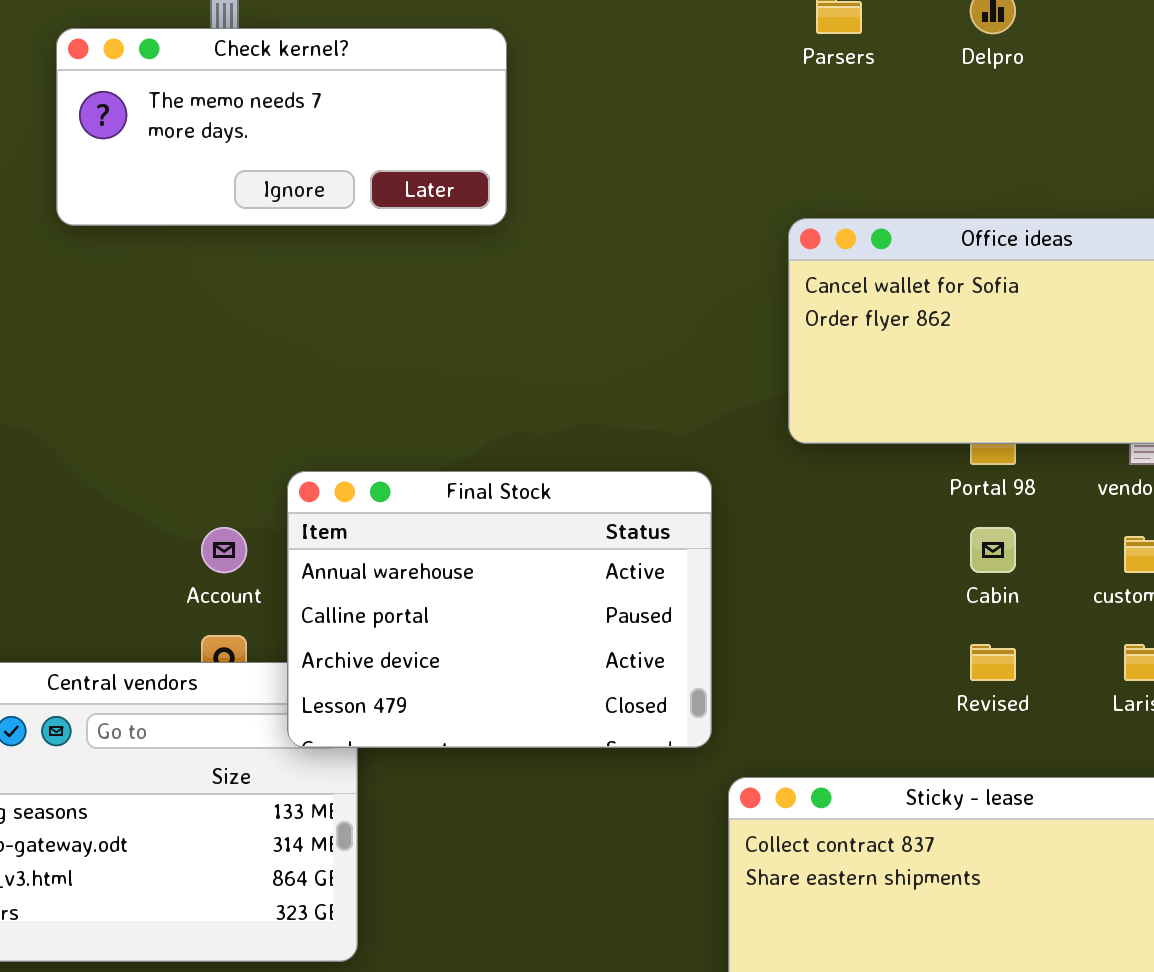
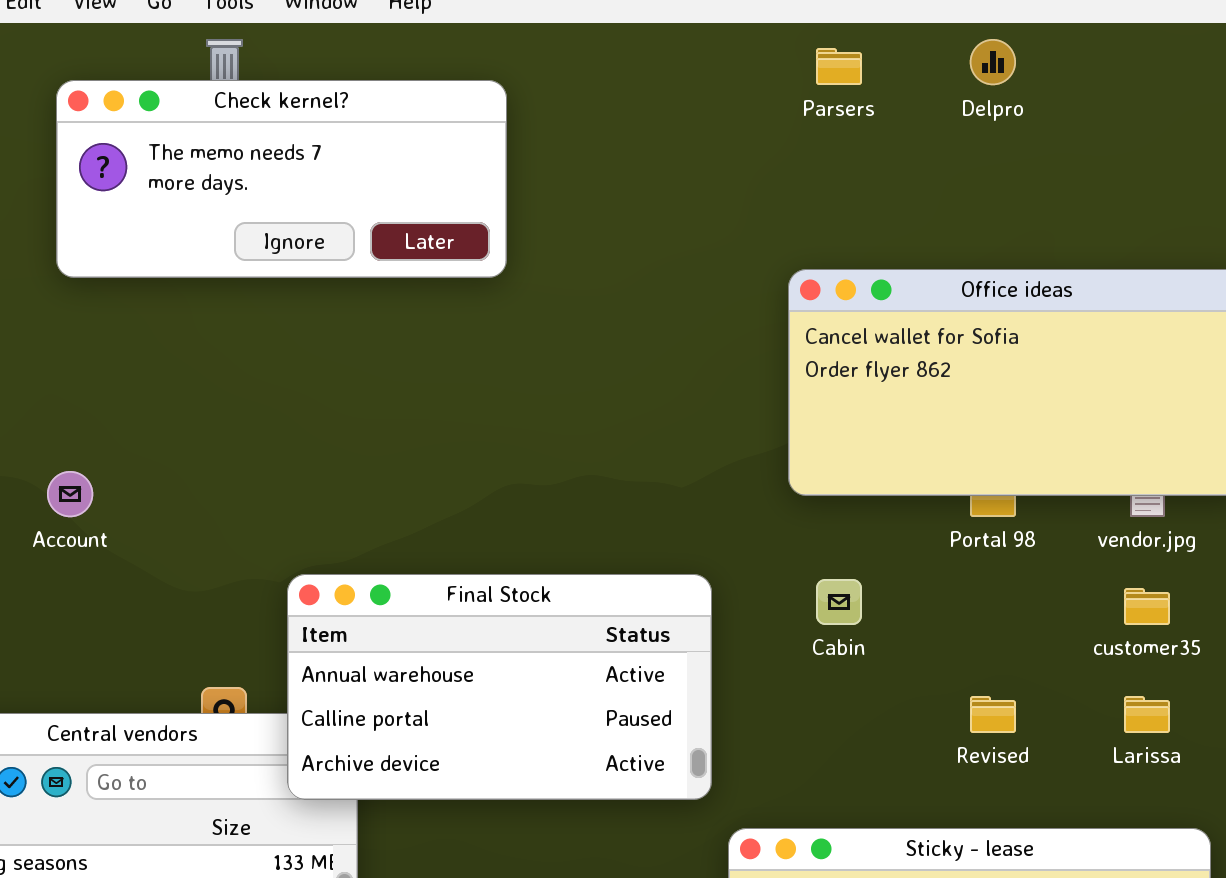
Final Stock: [287,471,712,748] -> [287,574,712,800], resized
Account: [201,527,247,573] -> [47,471,93,517], moved
Cabin: [970,527,1016,573] -> [816,579,862,625], moved

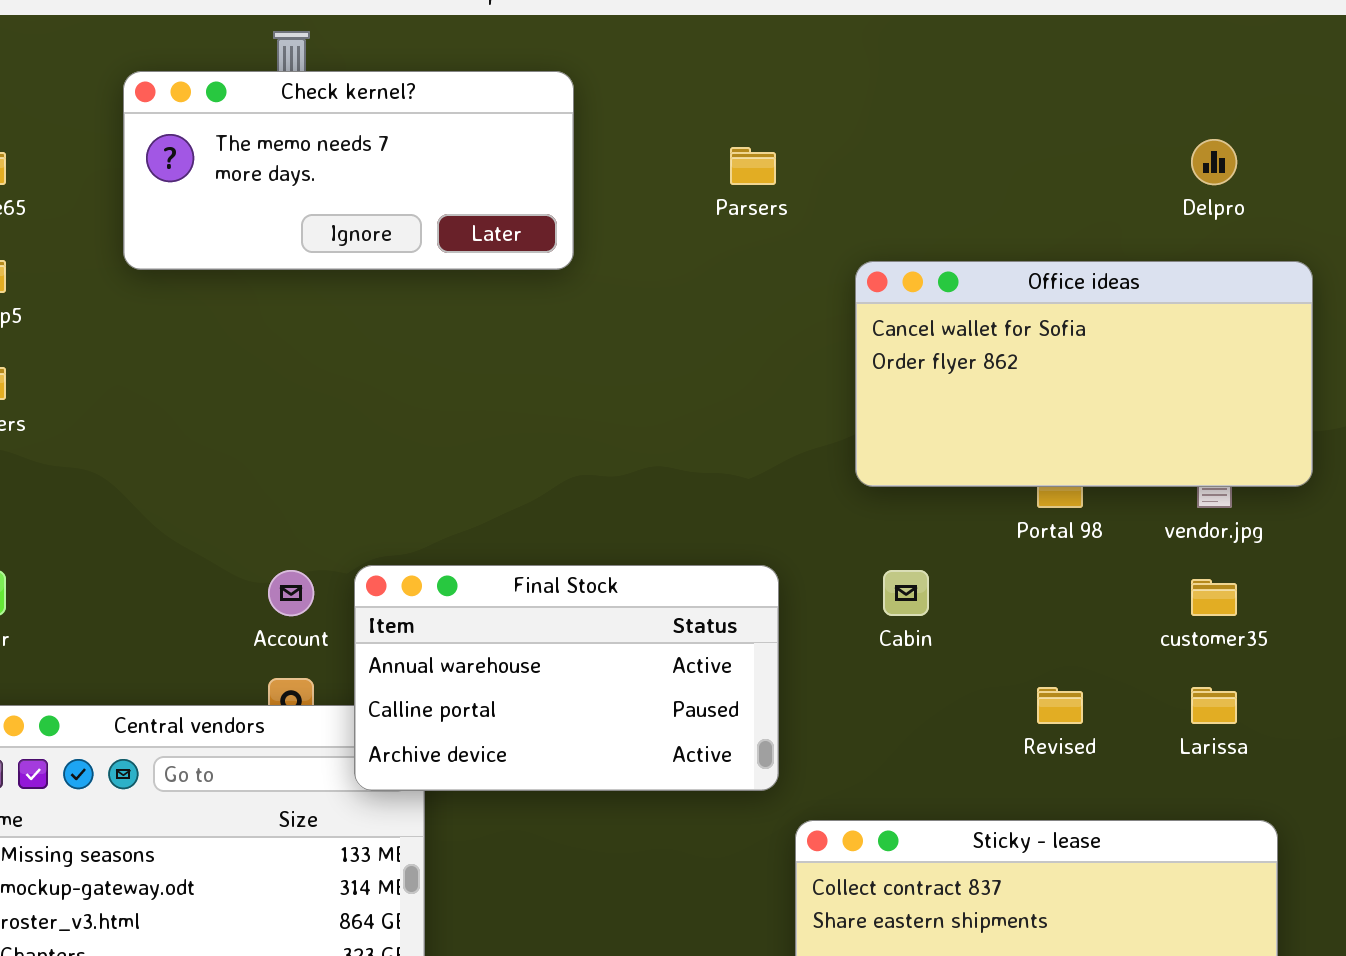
Delpro: [970,39,1016,85] -> [1191,139,1237,185], moved
Parsers: [816,48,862,85] -> [730,147,776,185], moved
Account: [47,471,93,517] -> [268,570,314,616], moved

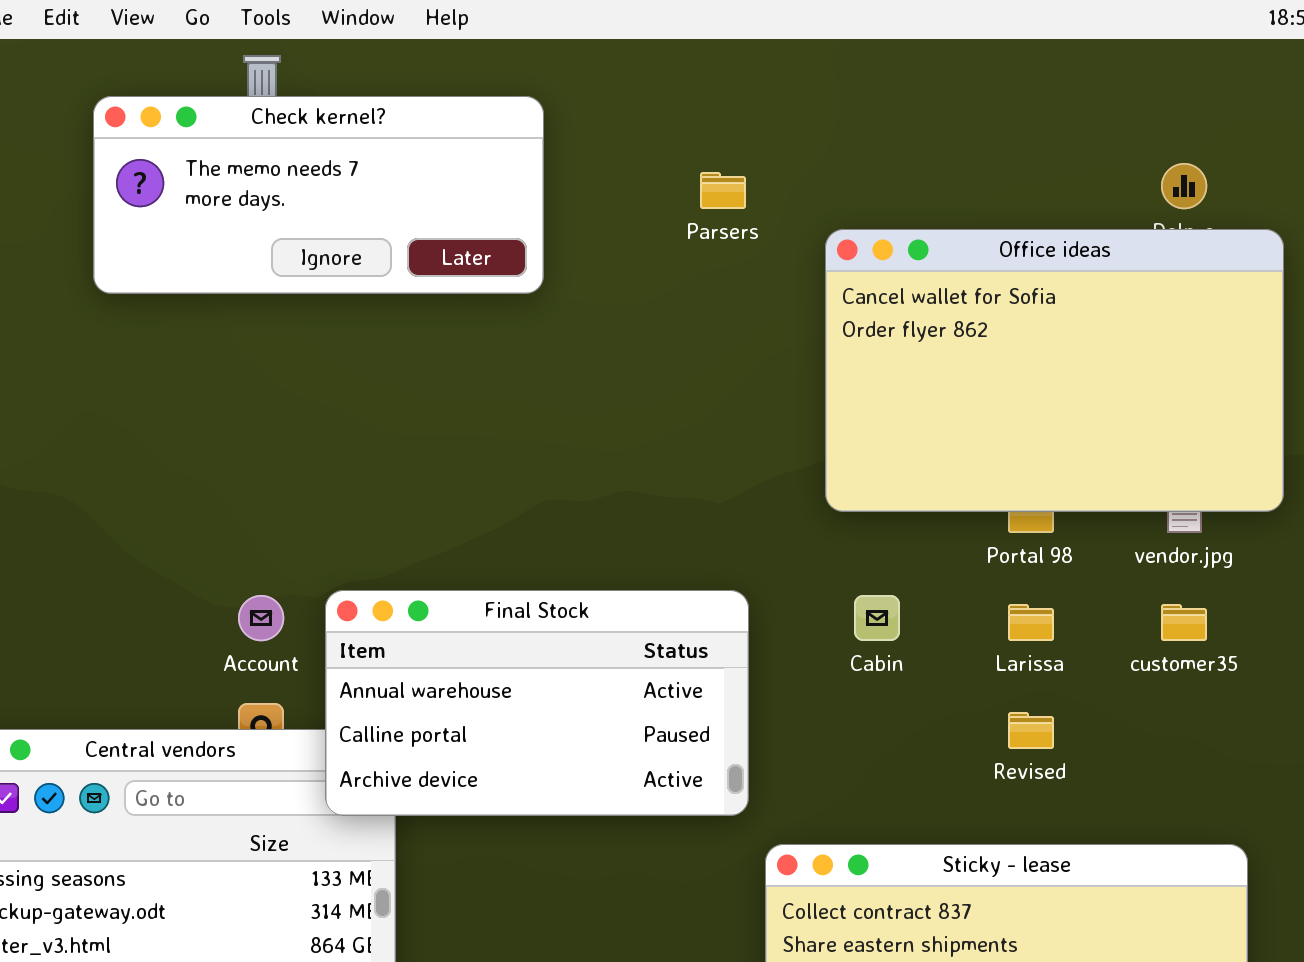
Office ideas: [855,261,1313,487] -> [825,229,1284,512], resized
Larissa: [1191,687,1237,724] -> [1008,604,1054,641], moved

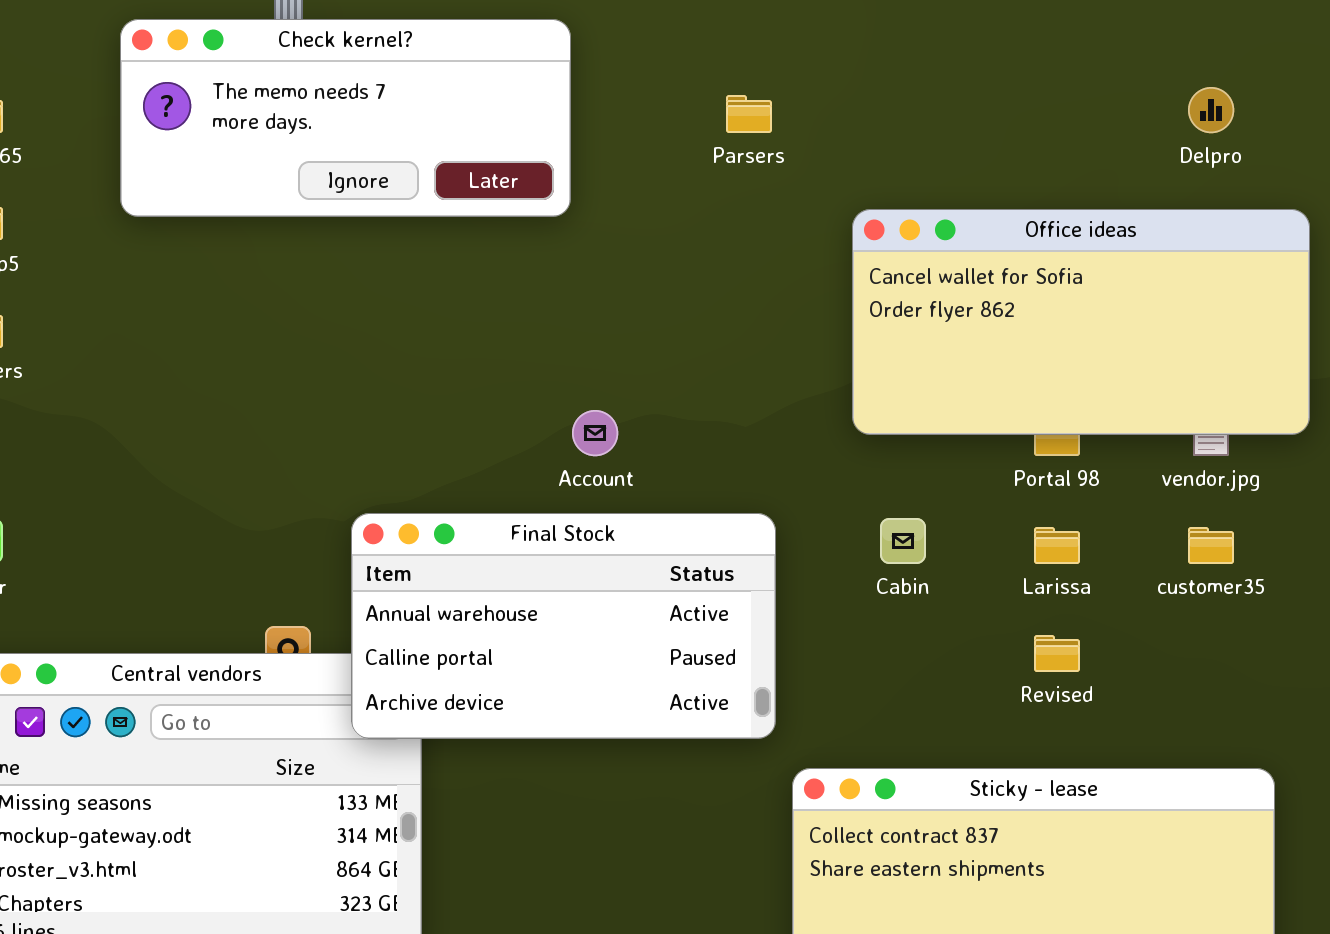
Office ideas: [825,229,1284,512] -> [852,209,1310,435], resized
Account: [238,595,284,641] -> [572,410,618,456], moved

